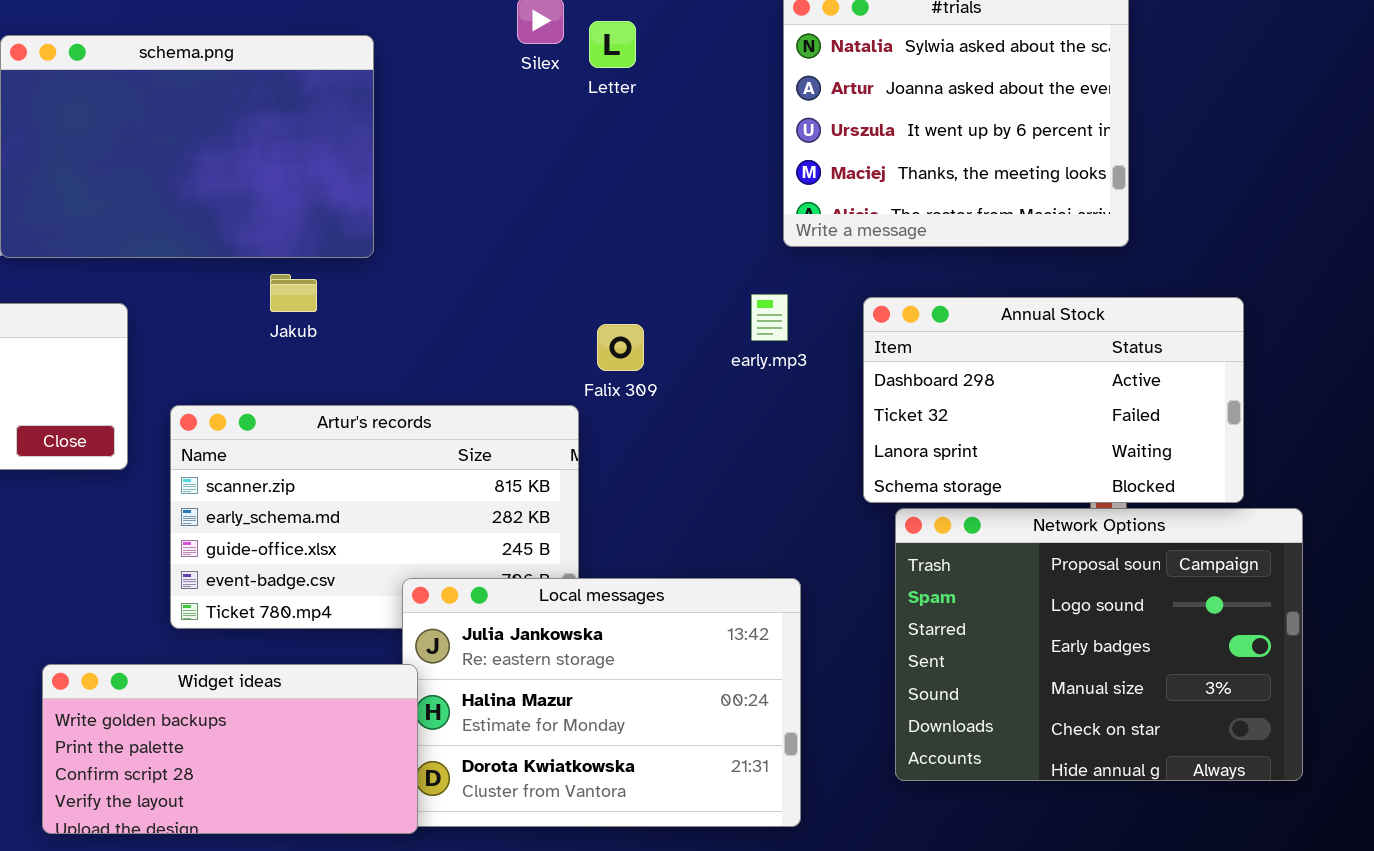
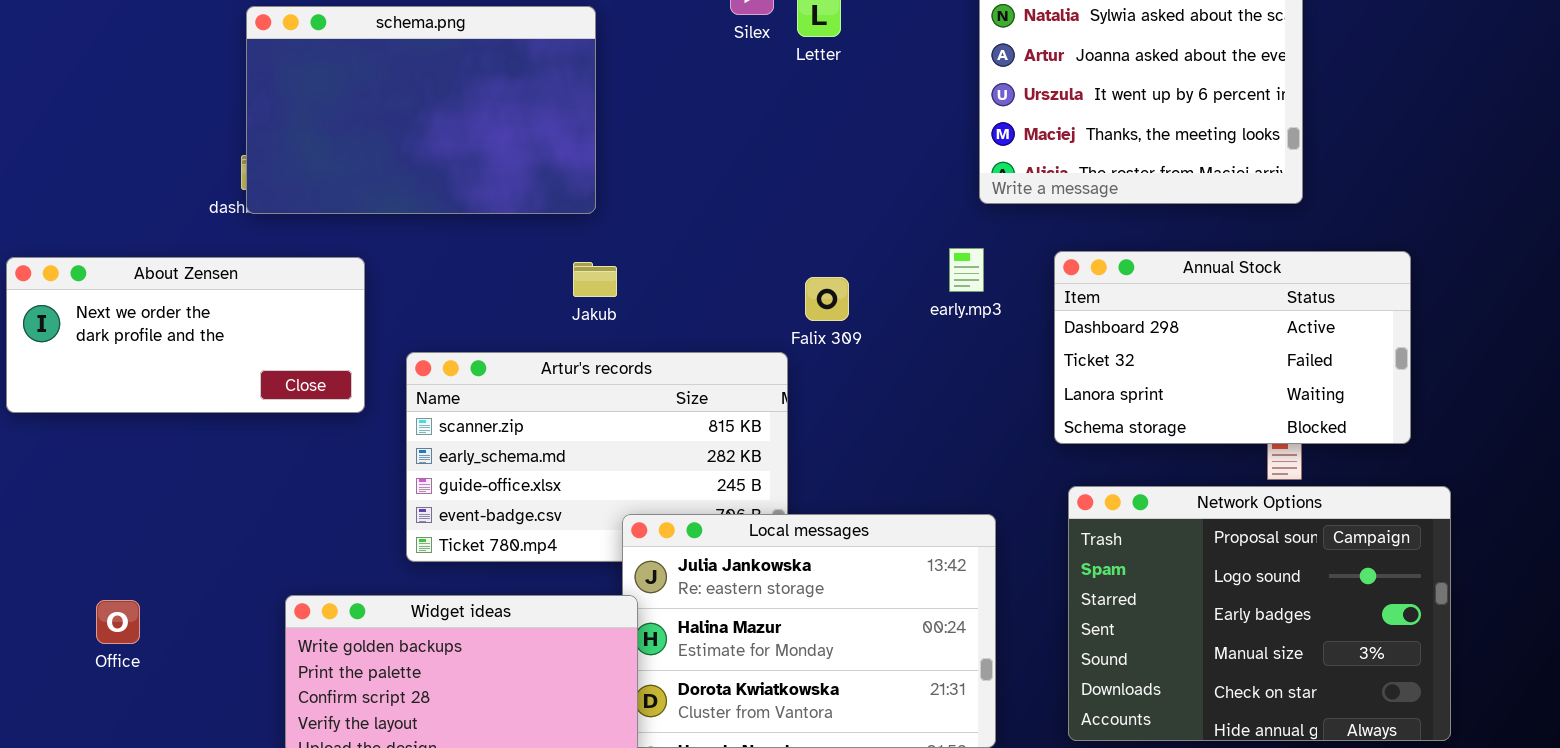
Jakub: [270,274,317,312] -> [573,262,617,297], moved
Network Options: [895,508,1303,781] -> [1068,486,1451,741], moved

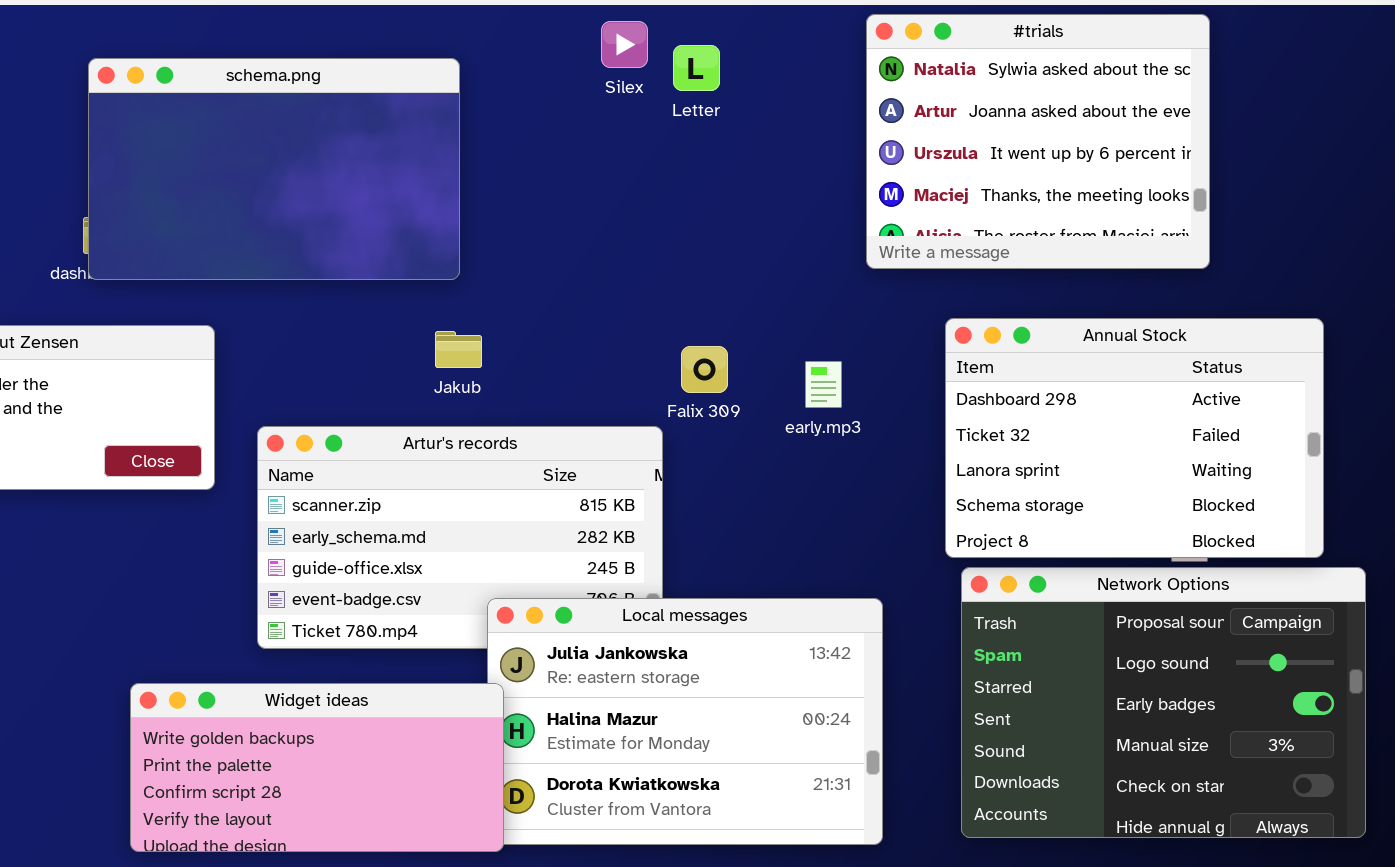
early.mp3: [949,248,984,292] -> [805,361,842,408], moved
Annual Stock: [1054,251,1411,444] -> [945,318,1324,558], resized

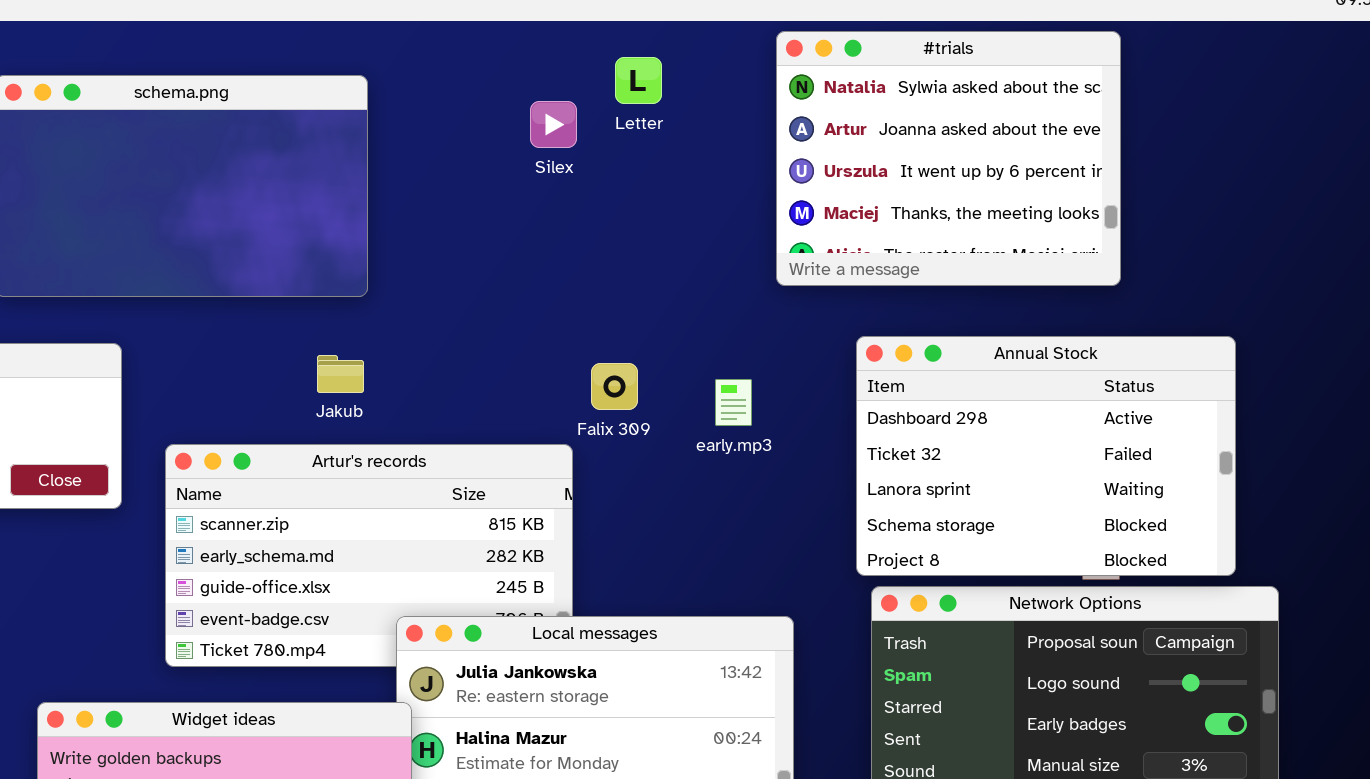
Silex: [601,21,648,68] -> [530,101,577,148], moved
Letter: [673,45,720,91] -> [615,57,662,104], moved
Jakub: [435,331,482,368] -> [317,355,364,393], moved

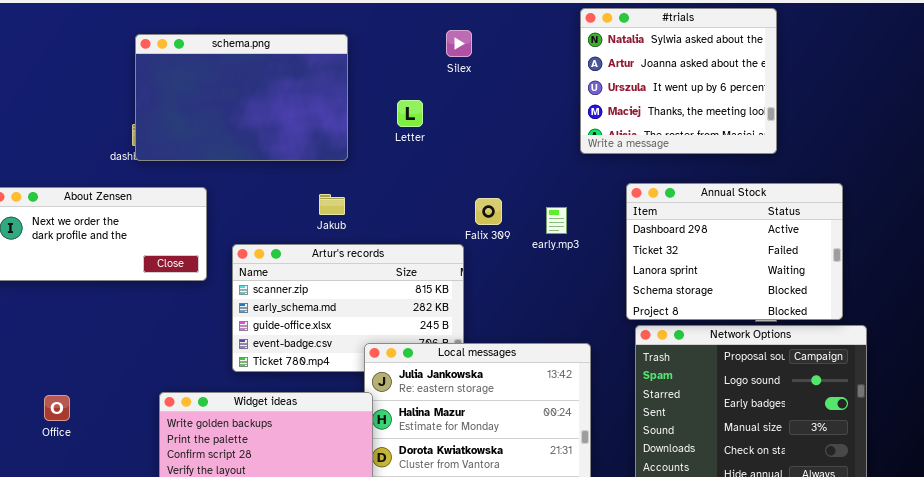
Letter: [615,57,662,104] -> [397,100,423,127], moved
Silex: [530,101,577,148] -> [446,30,472,57], moved

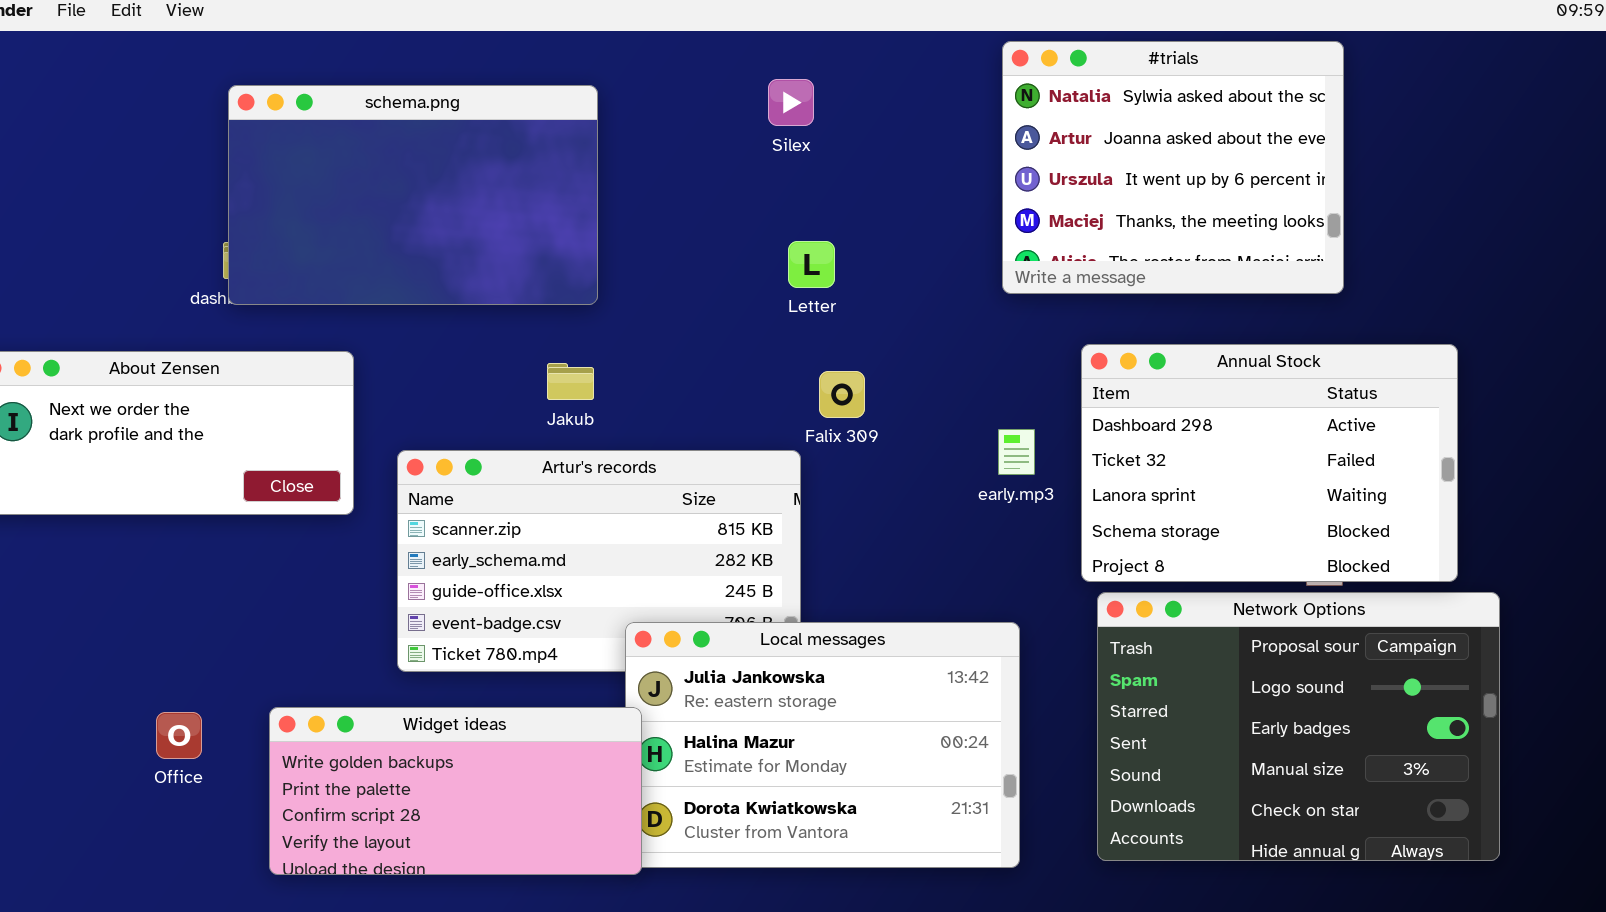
Letter: [397,100,423,127] -> [788,241,835,288], moved
early.mp3: [546,207,567,234] -> [998,429,1035,475], moved
Office: [44,395,70,421] -> [156,712,202,759], moved

